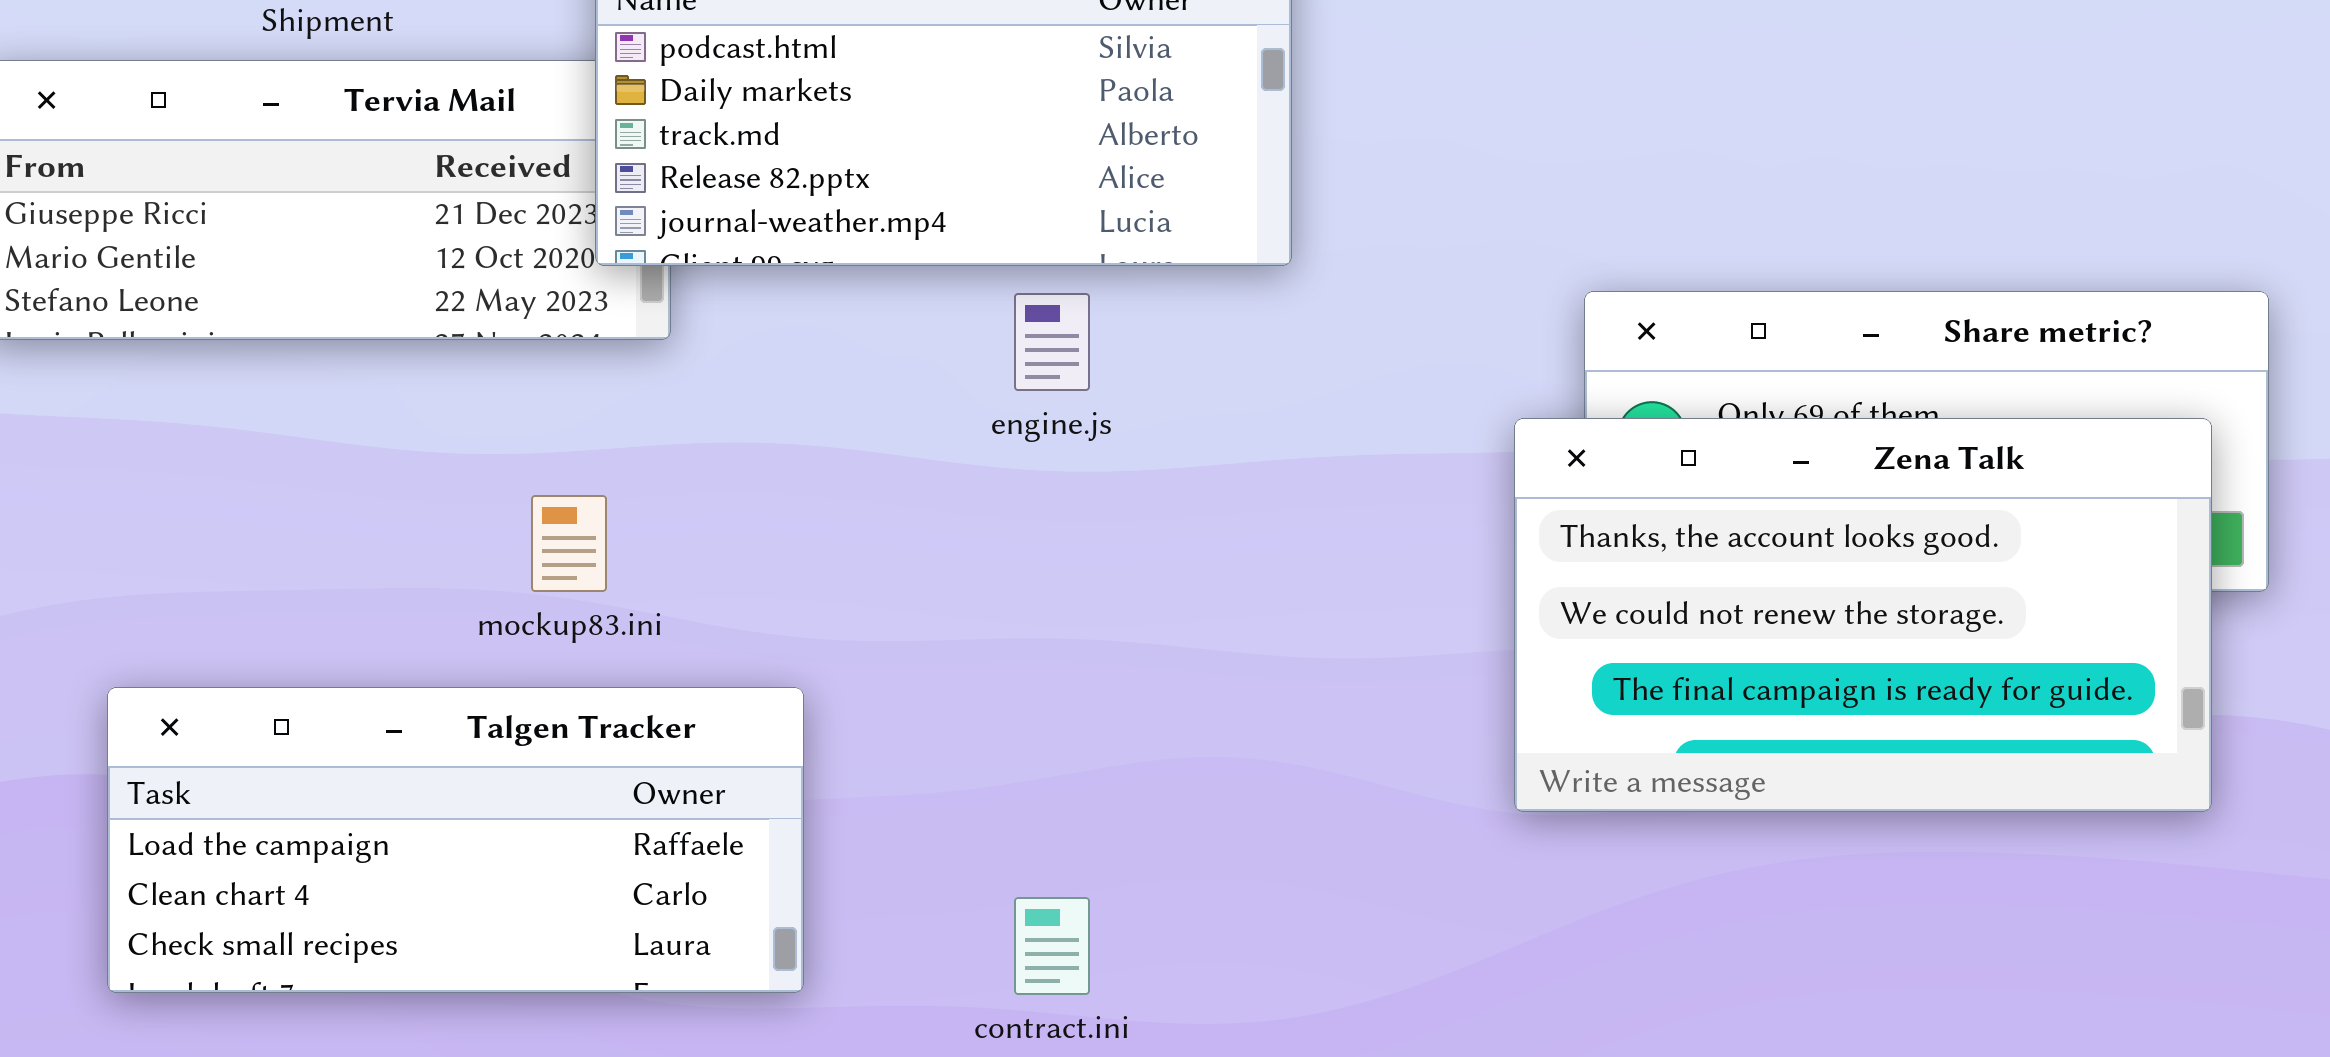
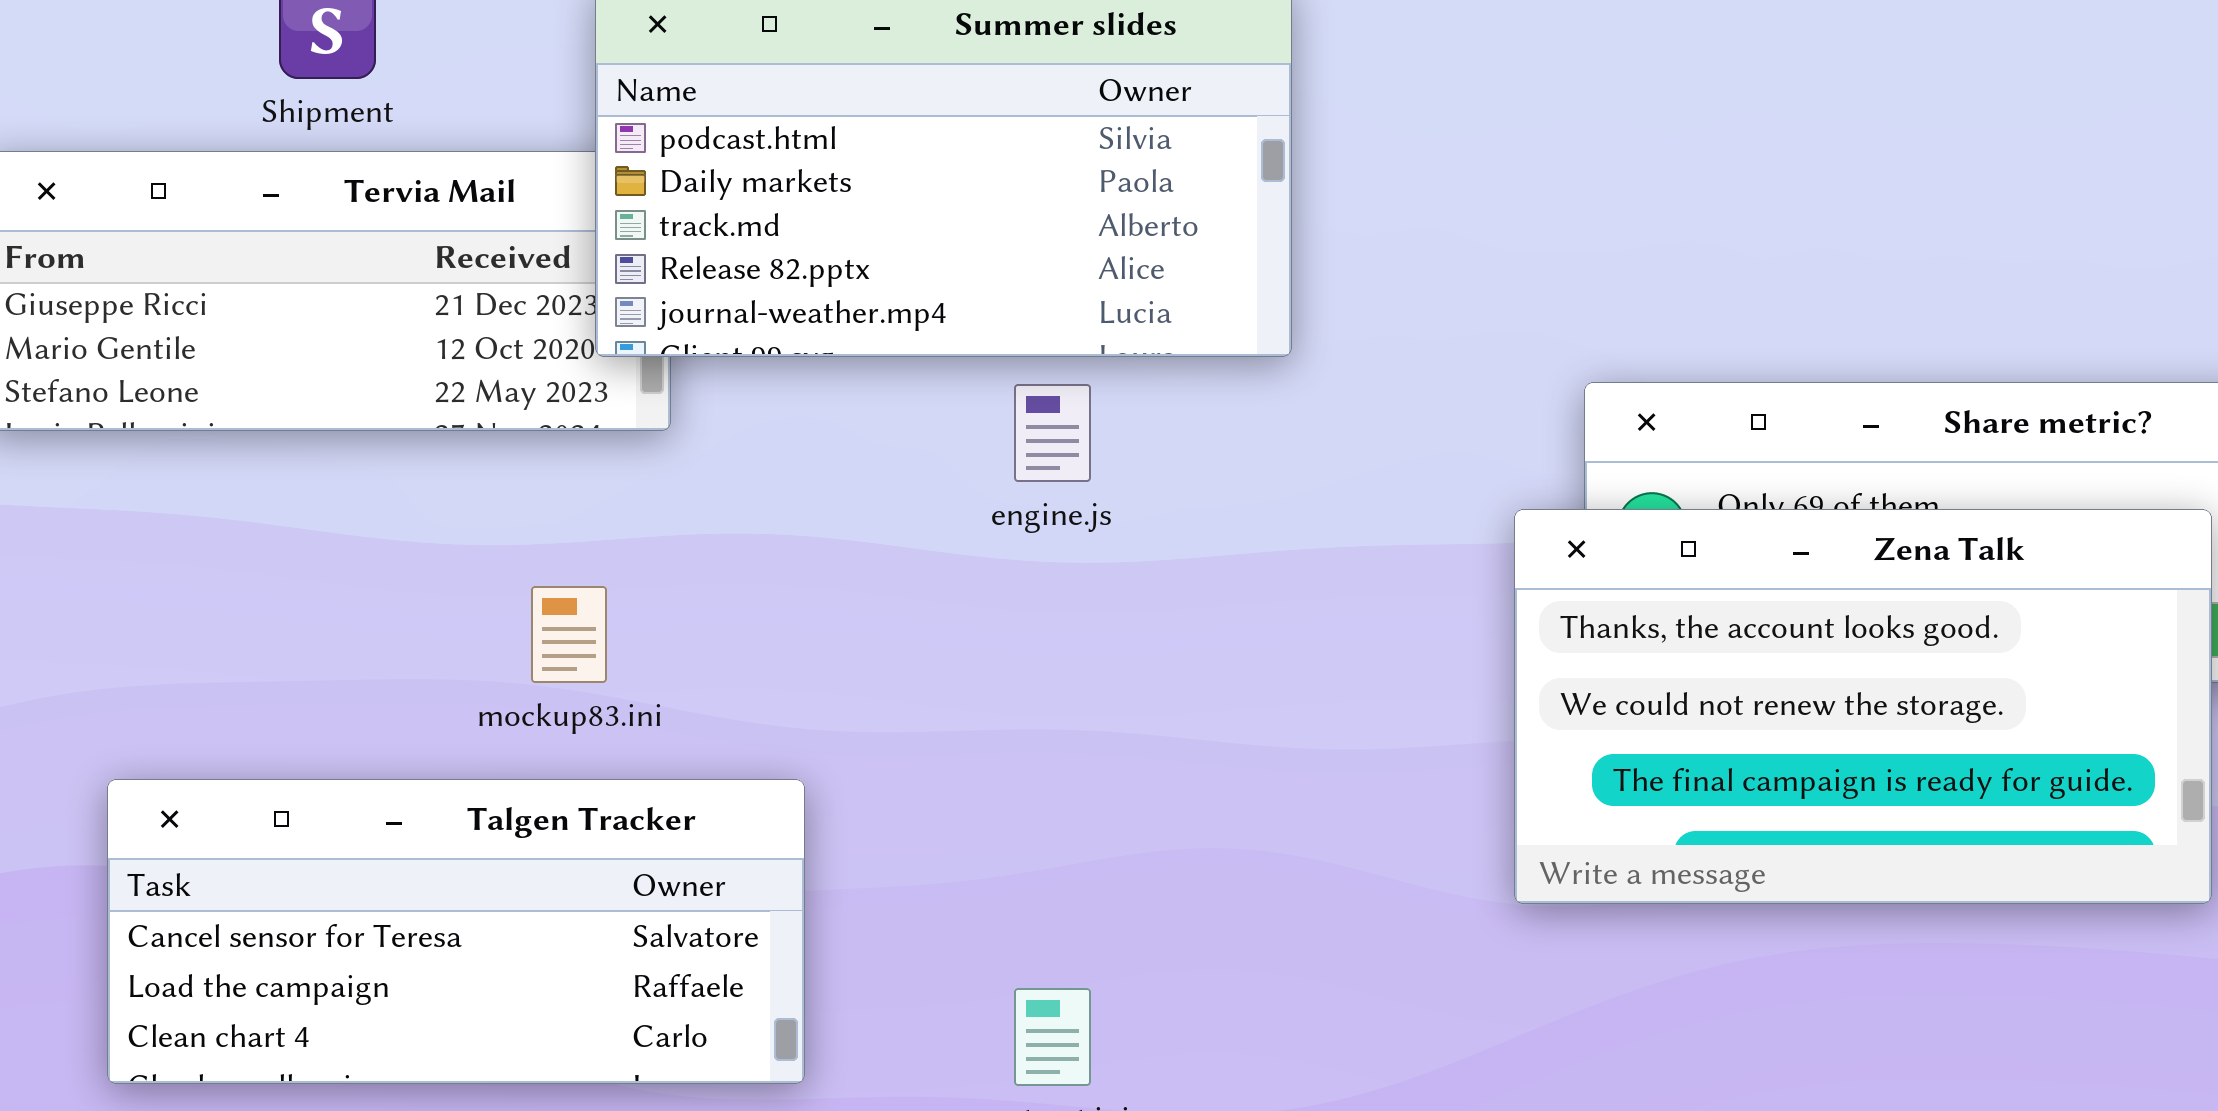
Talgen Tracker: [107,687,804,993] -> [107,779,805,1084], scrolled up 1 row

